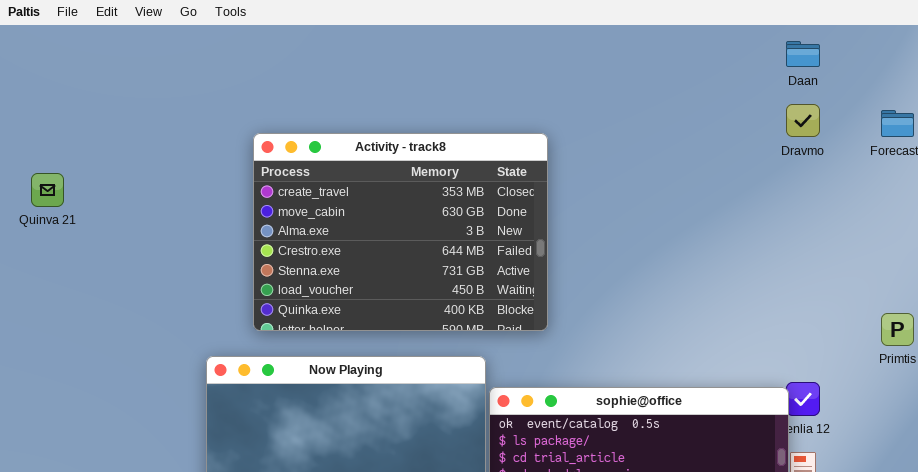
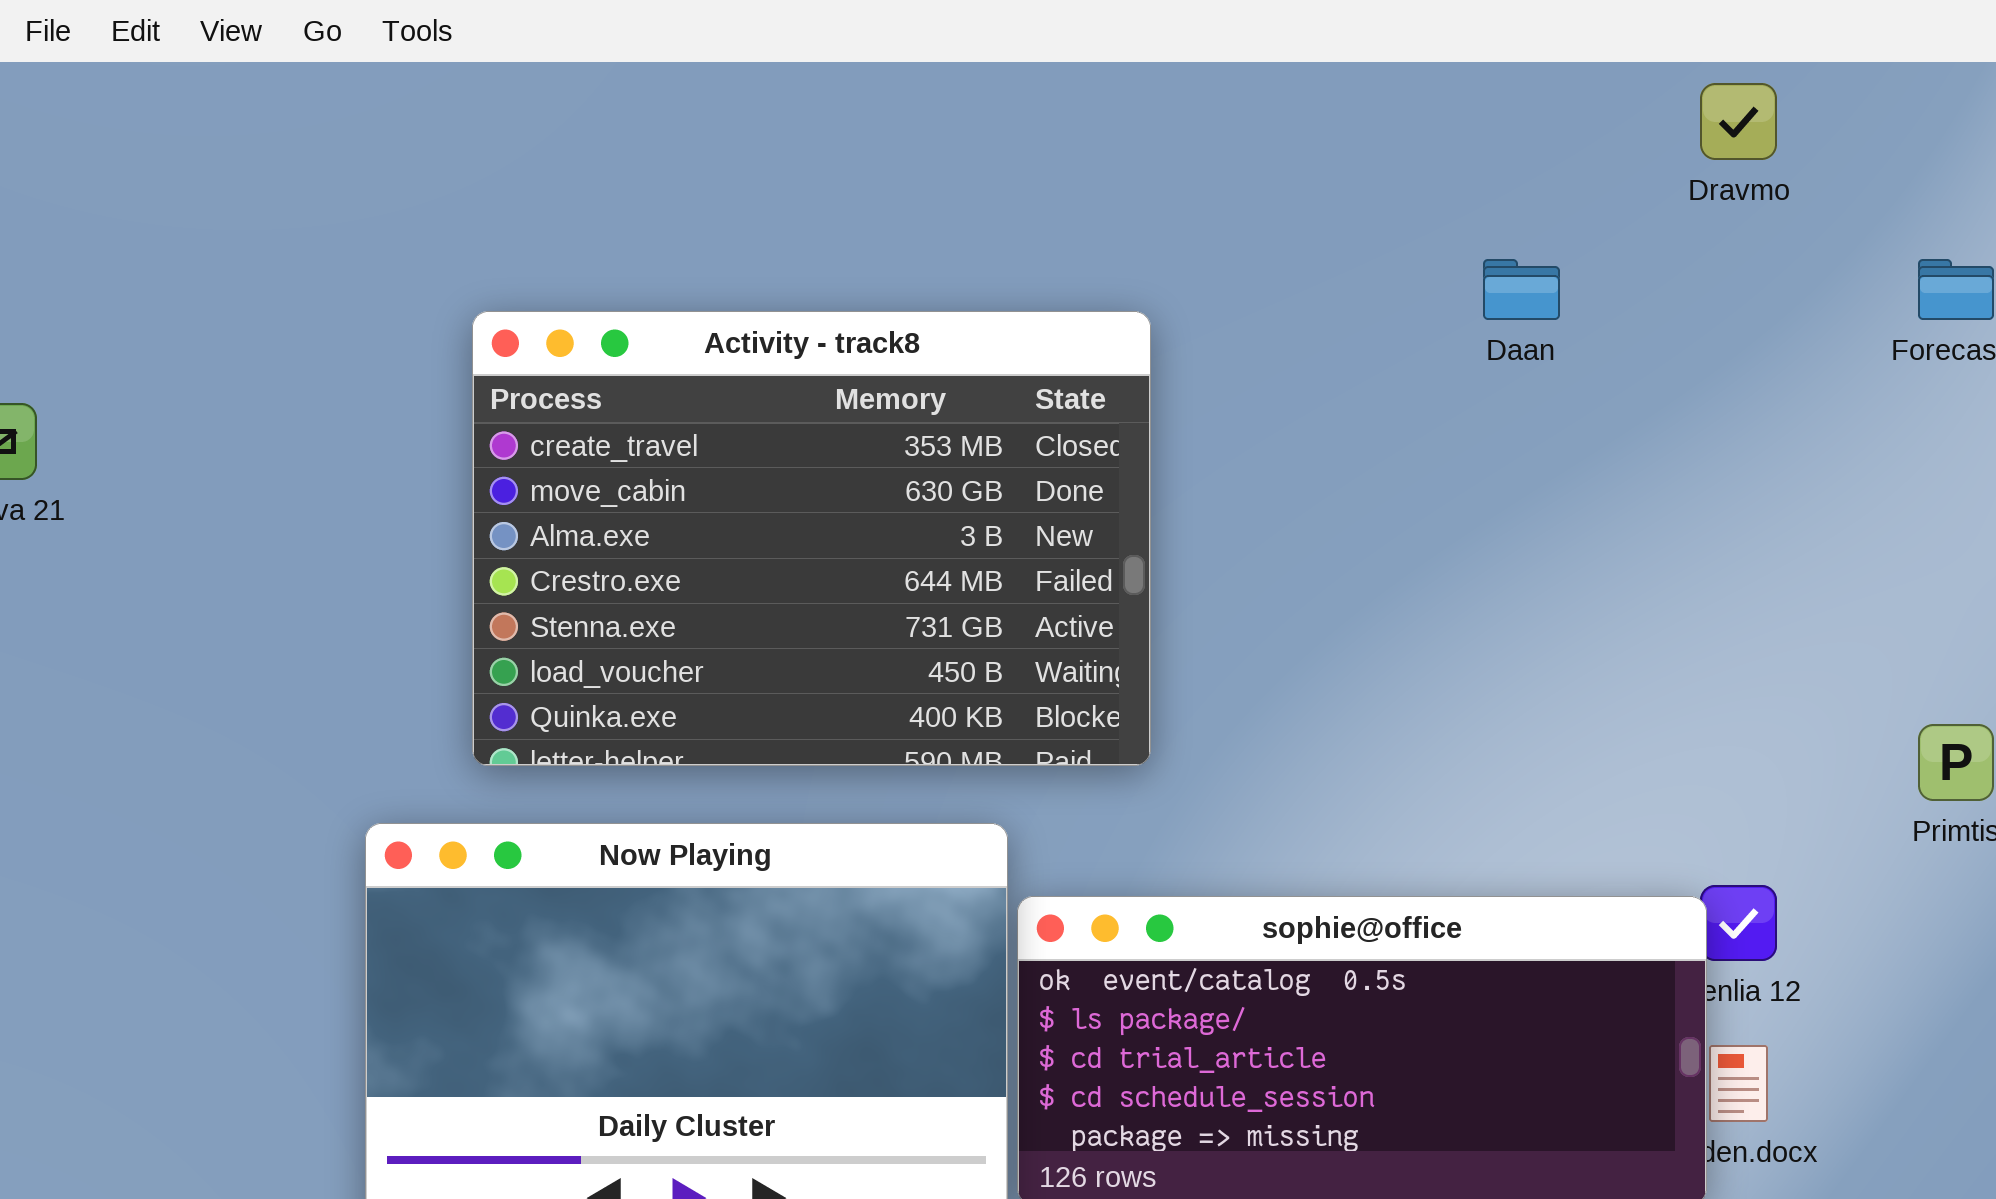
Daan: [786,41,820,67] -> [1483,259,1560,320], moved
Dravmo: [786,104,820,137] -> [1700,83,1777,160], moved

